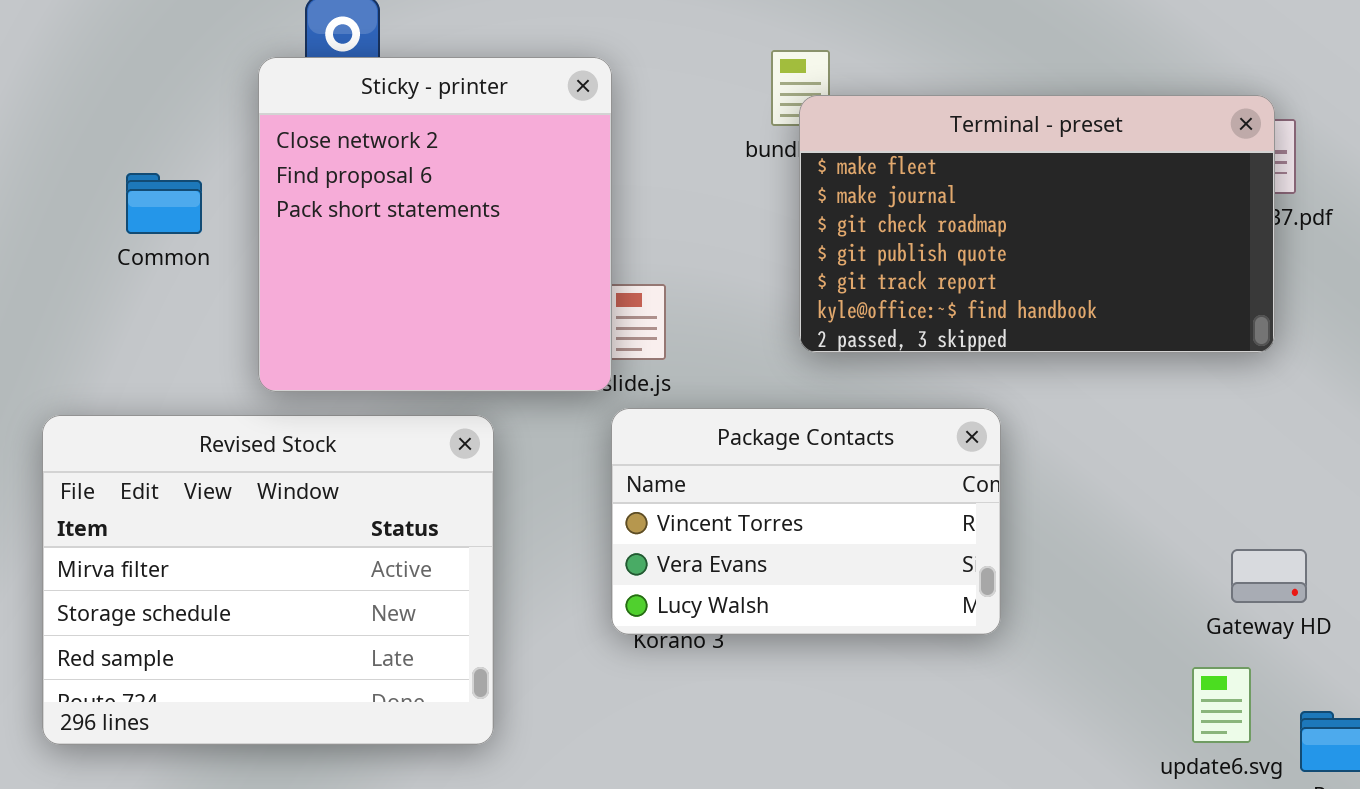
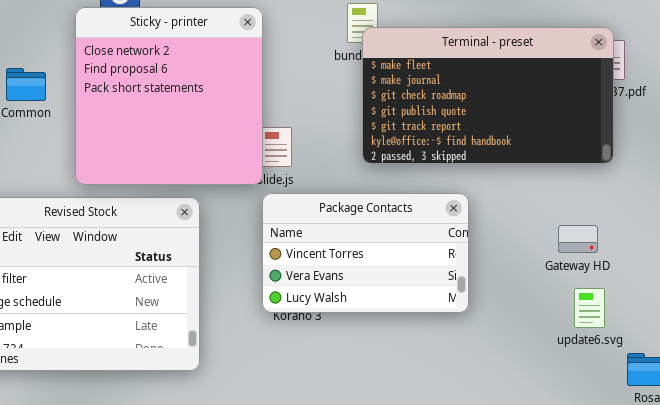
Gateway HD: [1231,549,1307,603] -> [558,225,598,253], moved
update6.svg: [1192,667,1251,743] -> [574,288,605,328], moved

